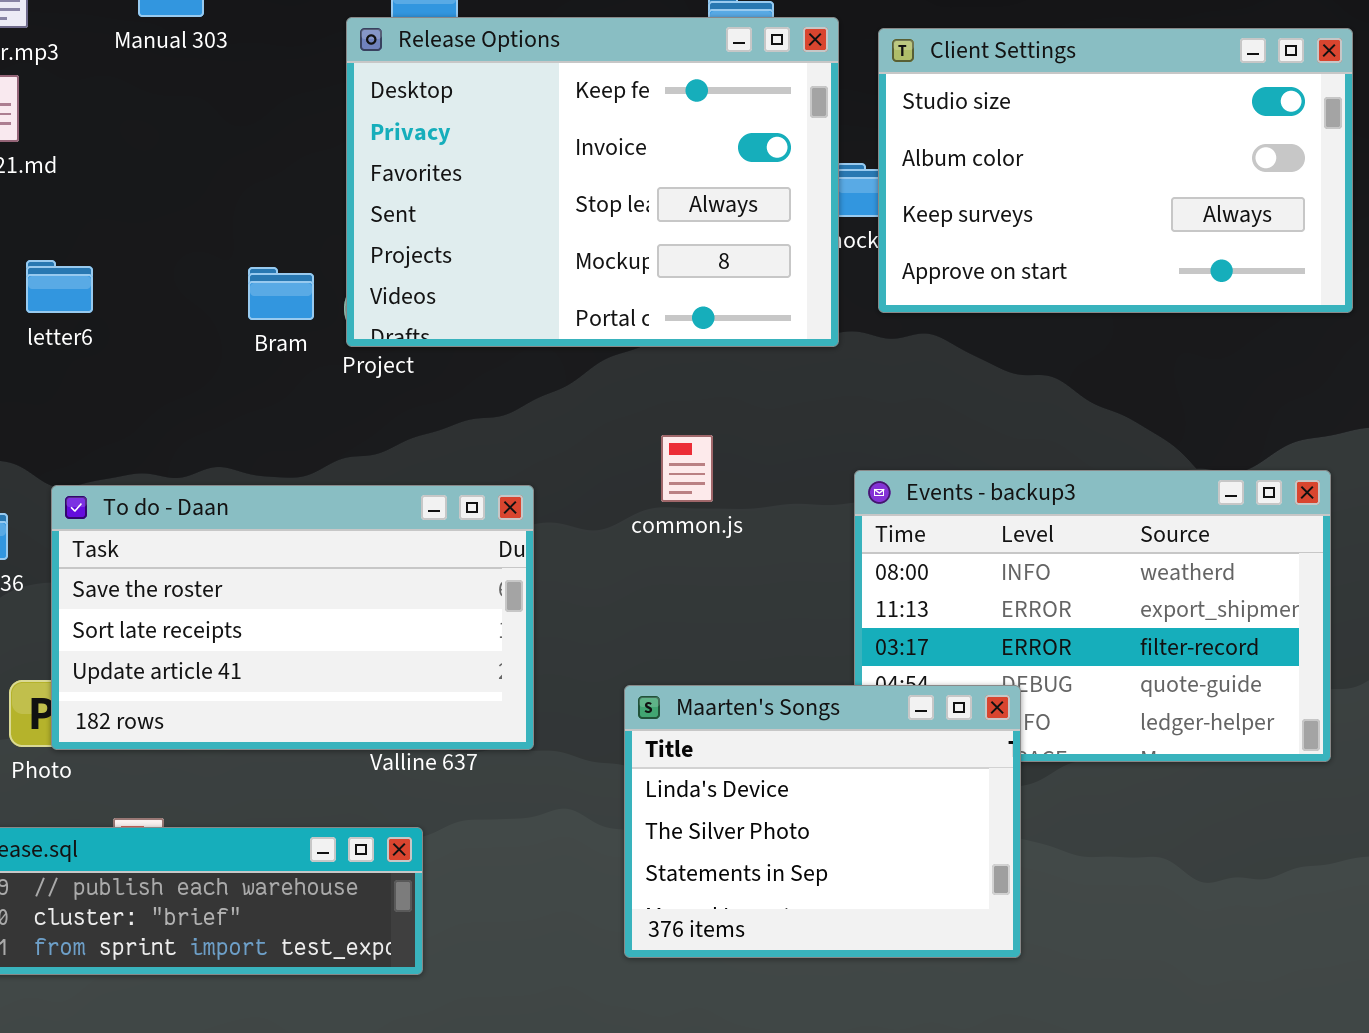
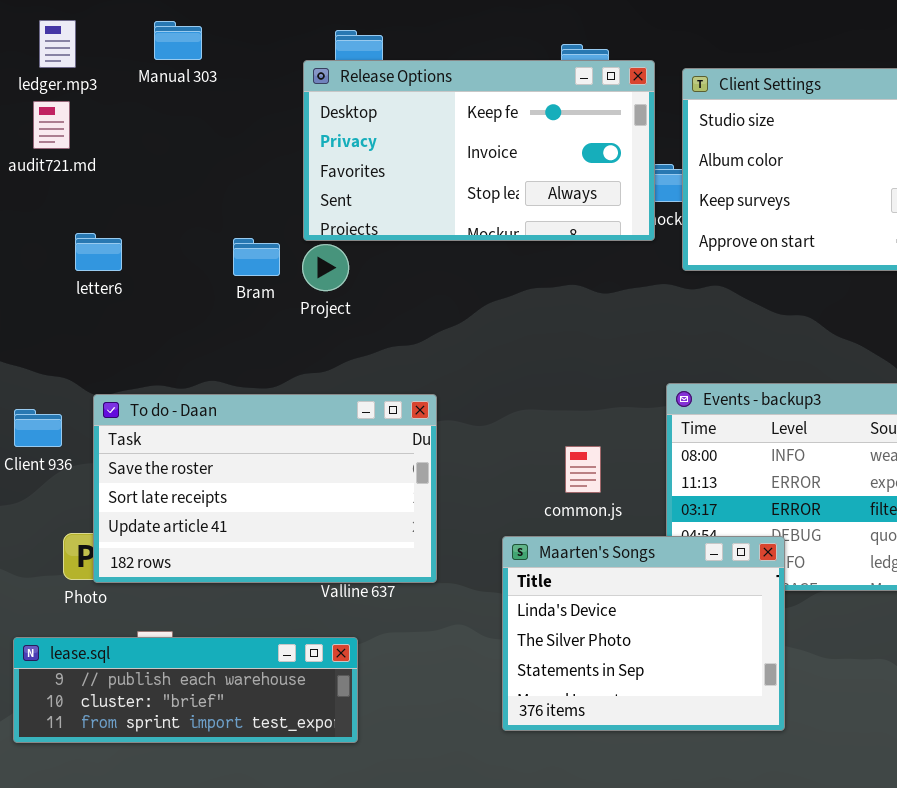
Release Options: [346,17,839,347] -> [303,60,655,241], resized
common.js: [661,435,713,502] -> [565,446,601,493], moved

